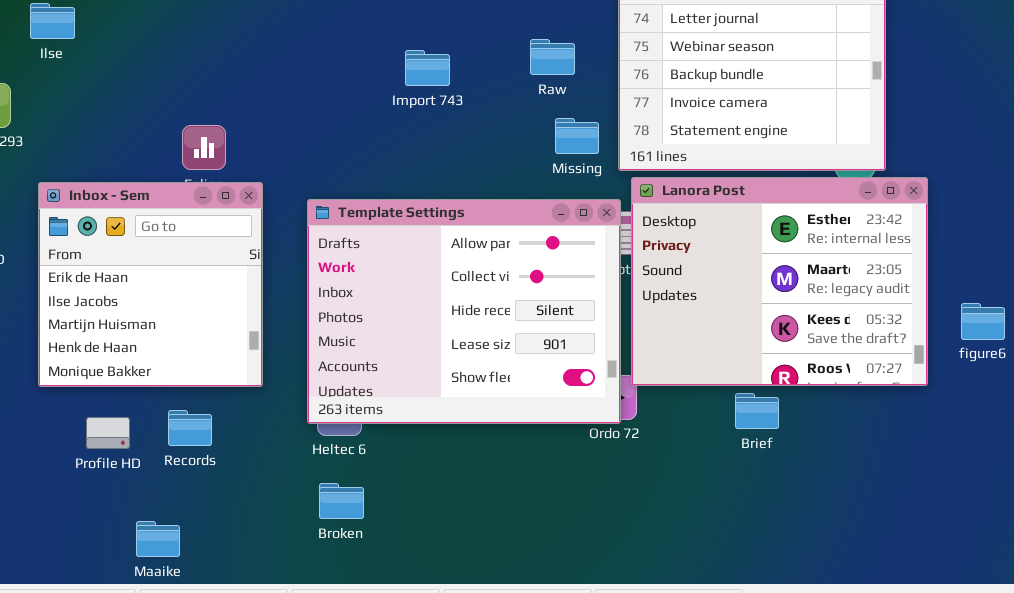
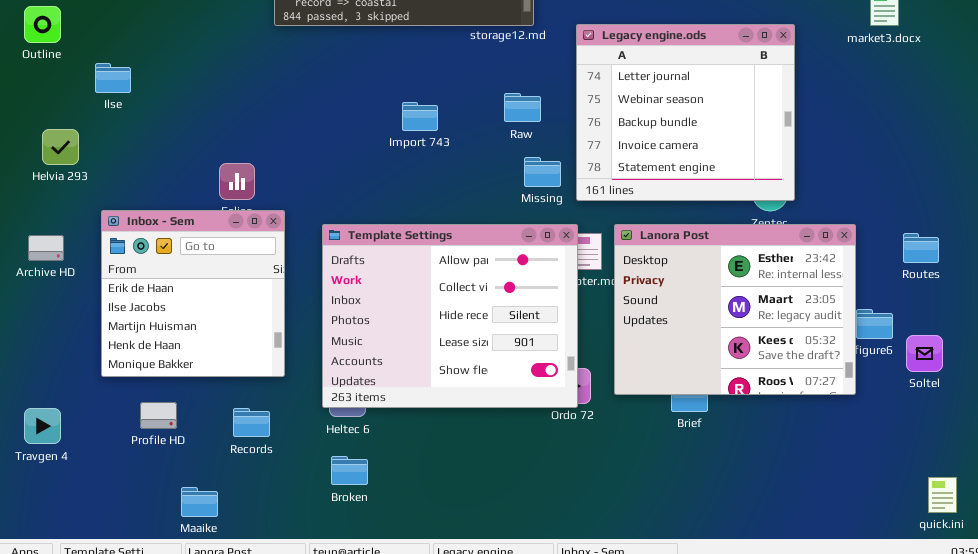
Lanora Post: [631,177,928,386] -> [614,224,856,395], moved
Records: [168,410,212,446] -> [233,408,270,437], moved

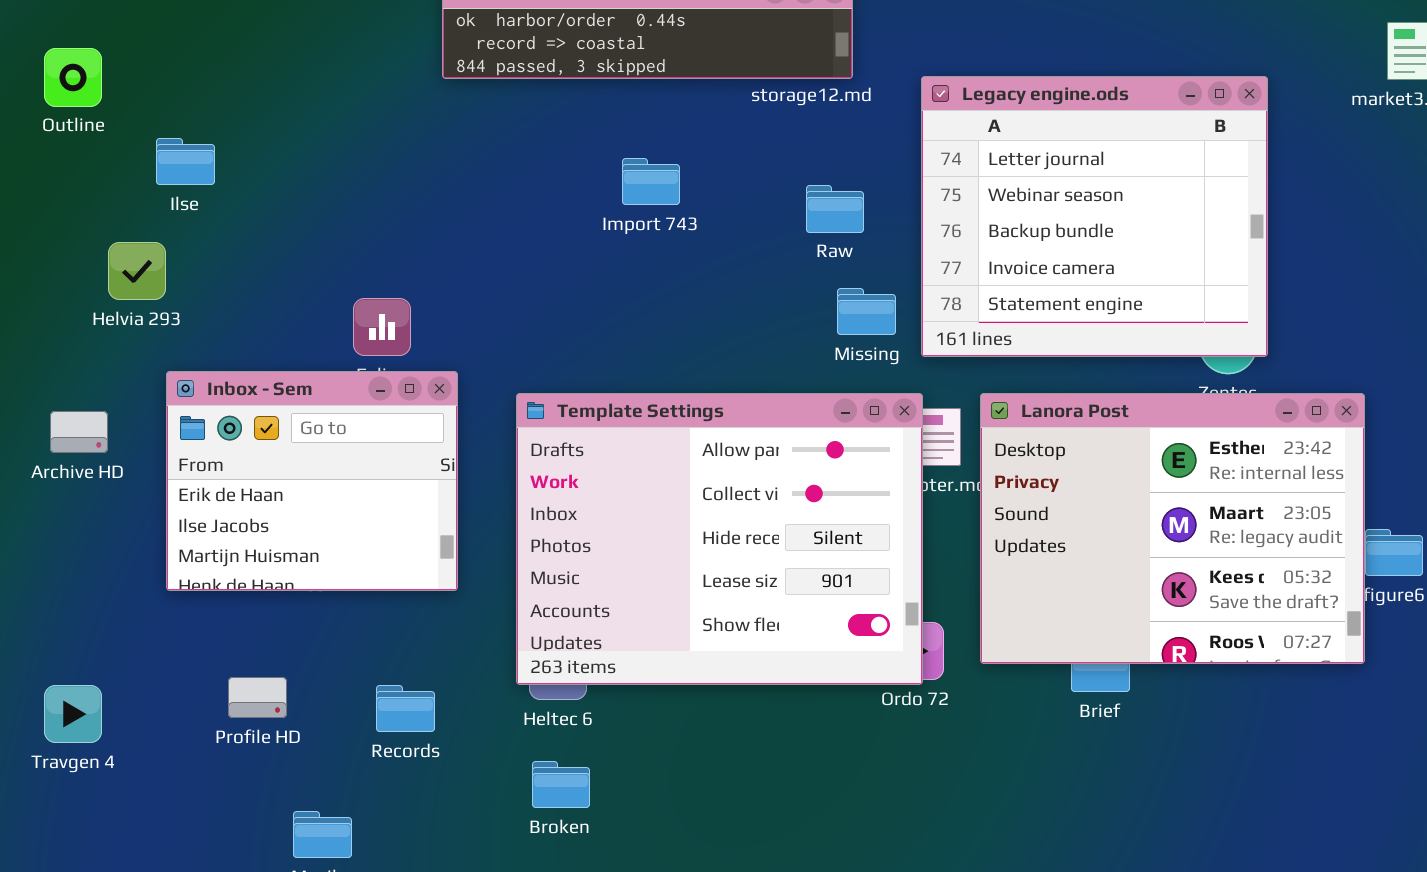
Import 743: [402,102,438,131] -> [622,158,680,205], moved
Helvia 293: [42,129,79,165] -> [108,242,166,300], moved
Inbox - Sem: [101,210,285,377] -> [166,371,458,591], resized

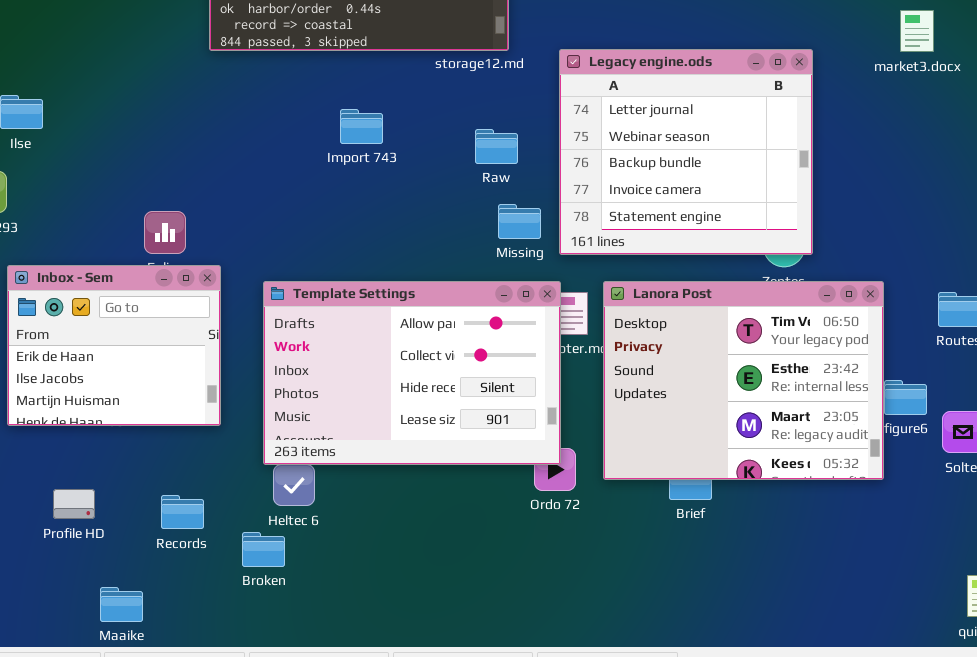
Template Settings: [516,393,923,685] -> [263,281,561,465], resized
Lanora Post: [980,393,1365,664] -> [603,281,884,480], scrolled up 1 row
Broken: [532,761,590,808] -> [242,532,285,567], moved

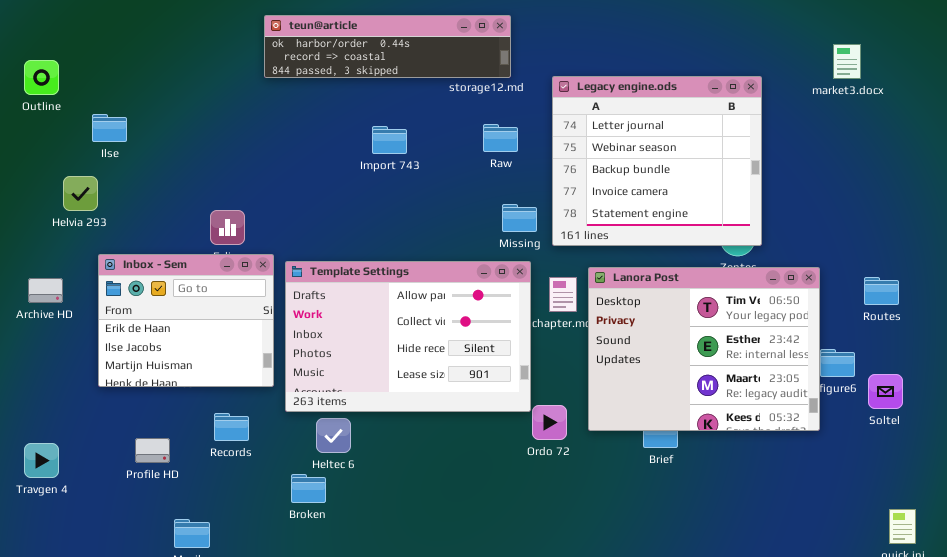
Raw: [475,129,518,164] -> [483,124,518,152], moved
Template Settings: [263,281,561,465] -> [285,261,531,412], moved
Records: [161,495,204,529] -> [214,413,249,441], moved

